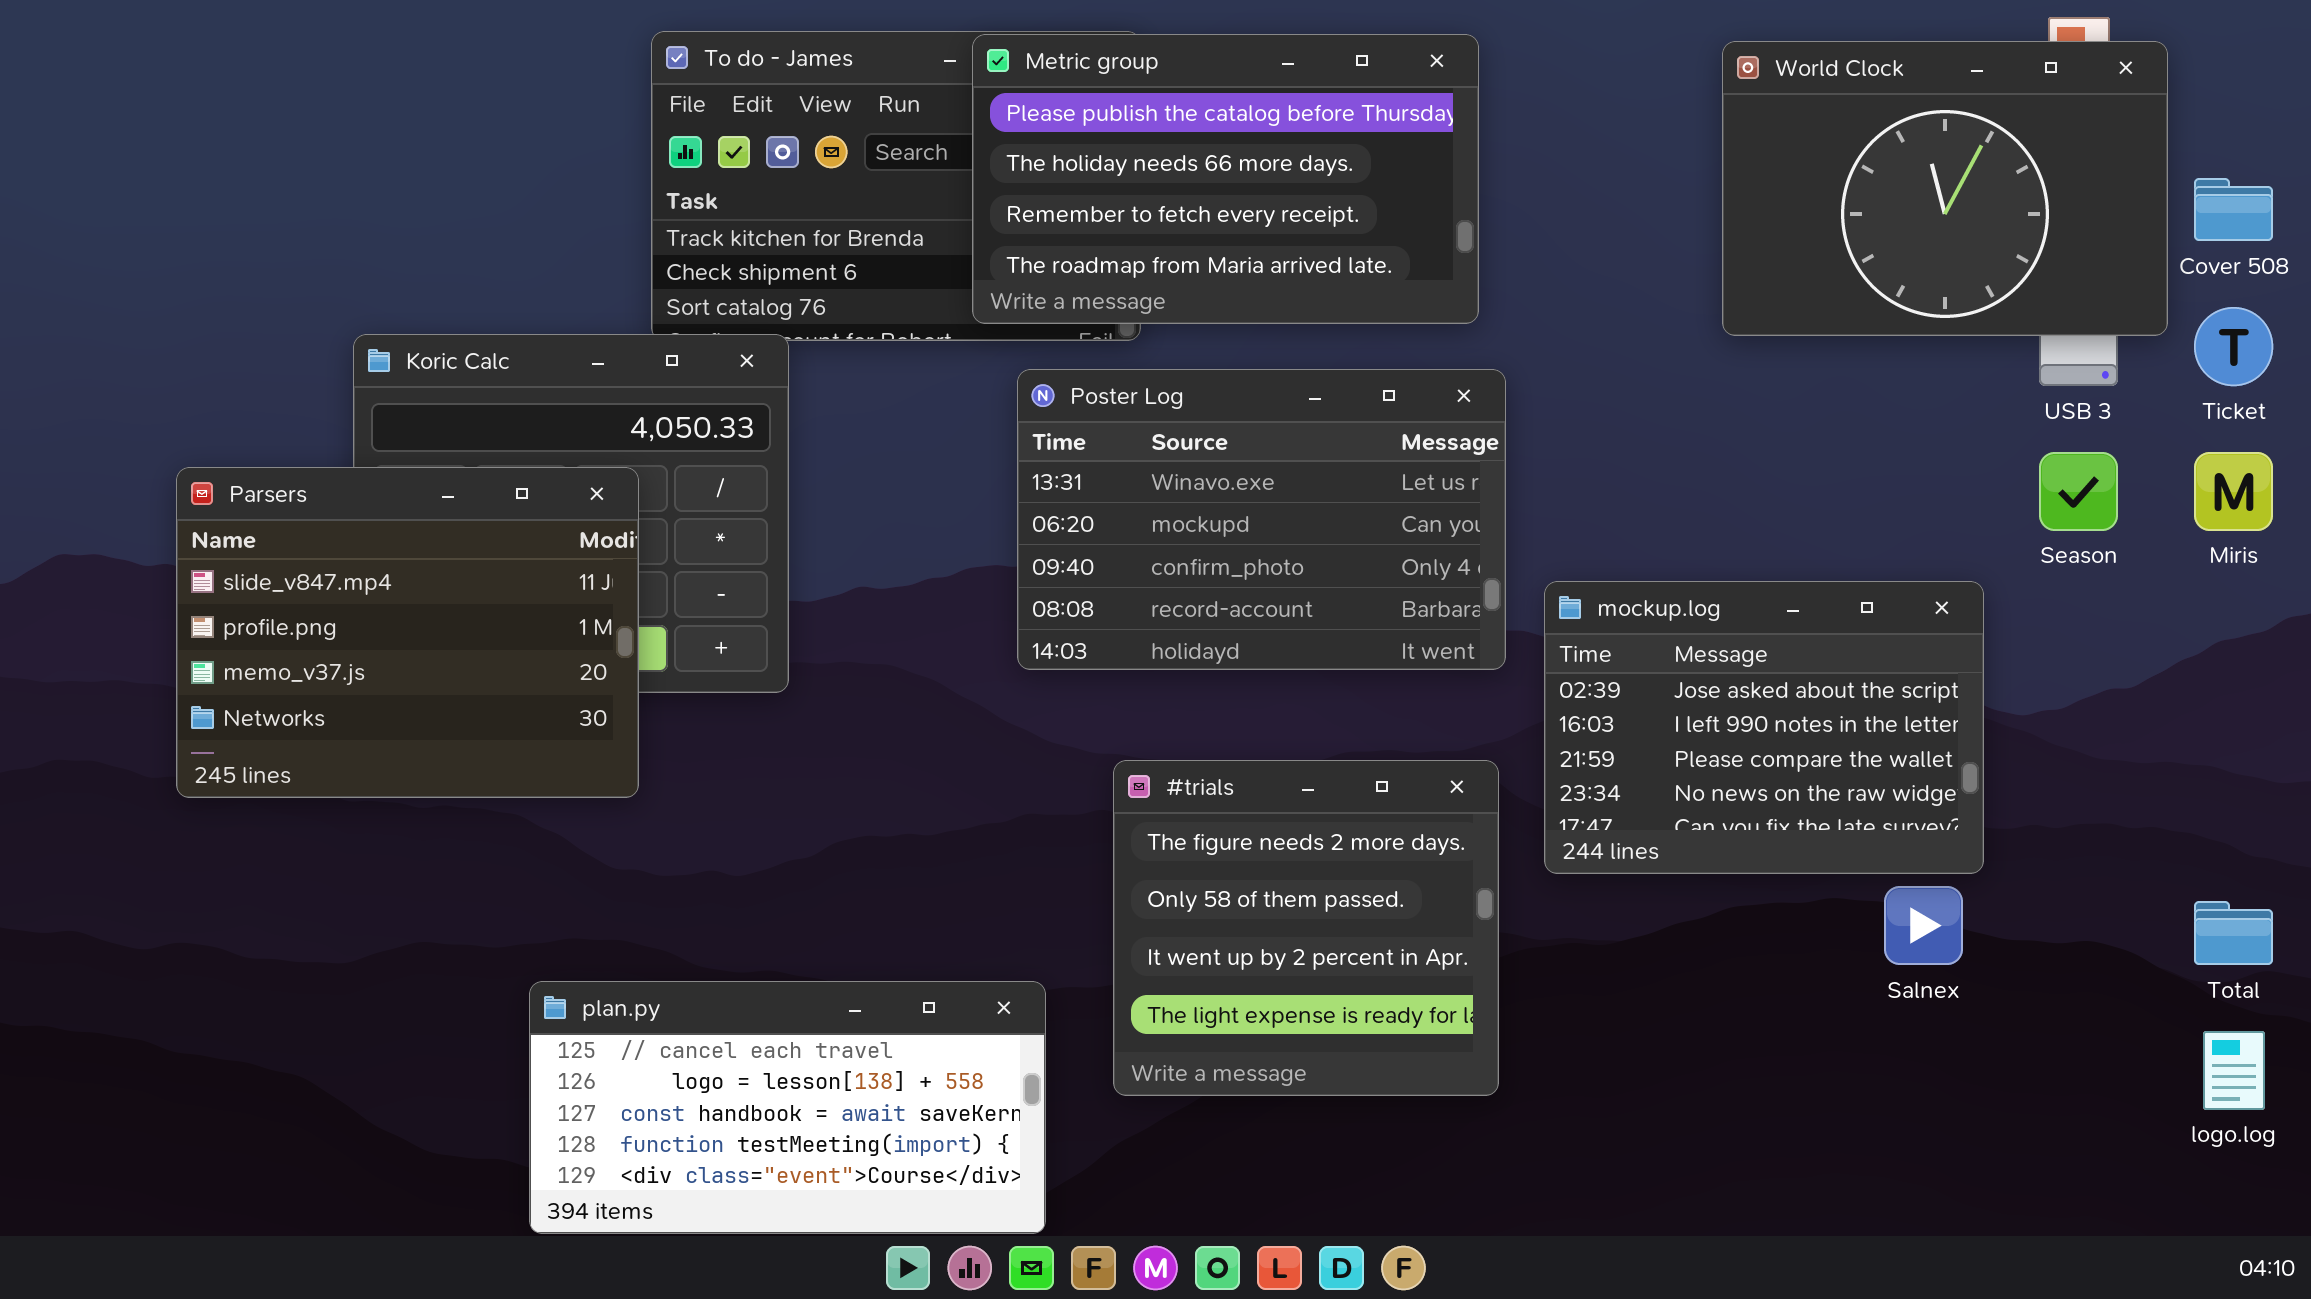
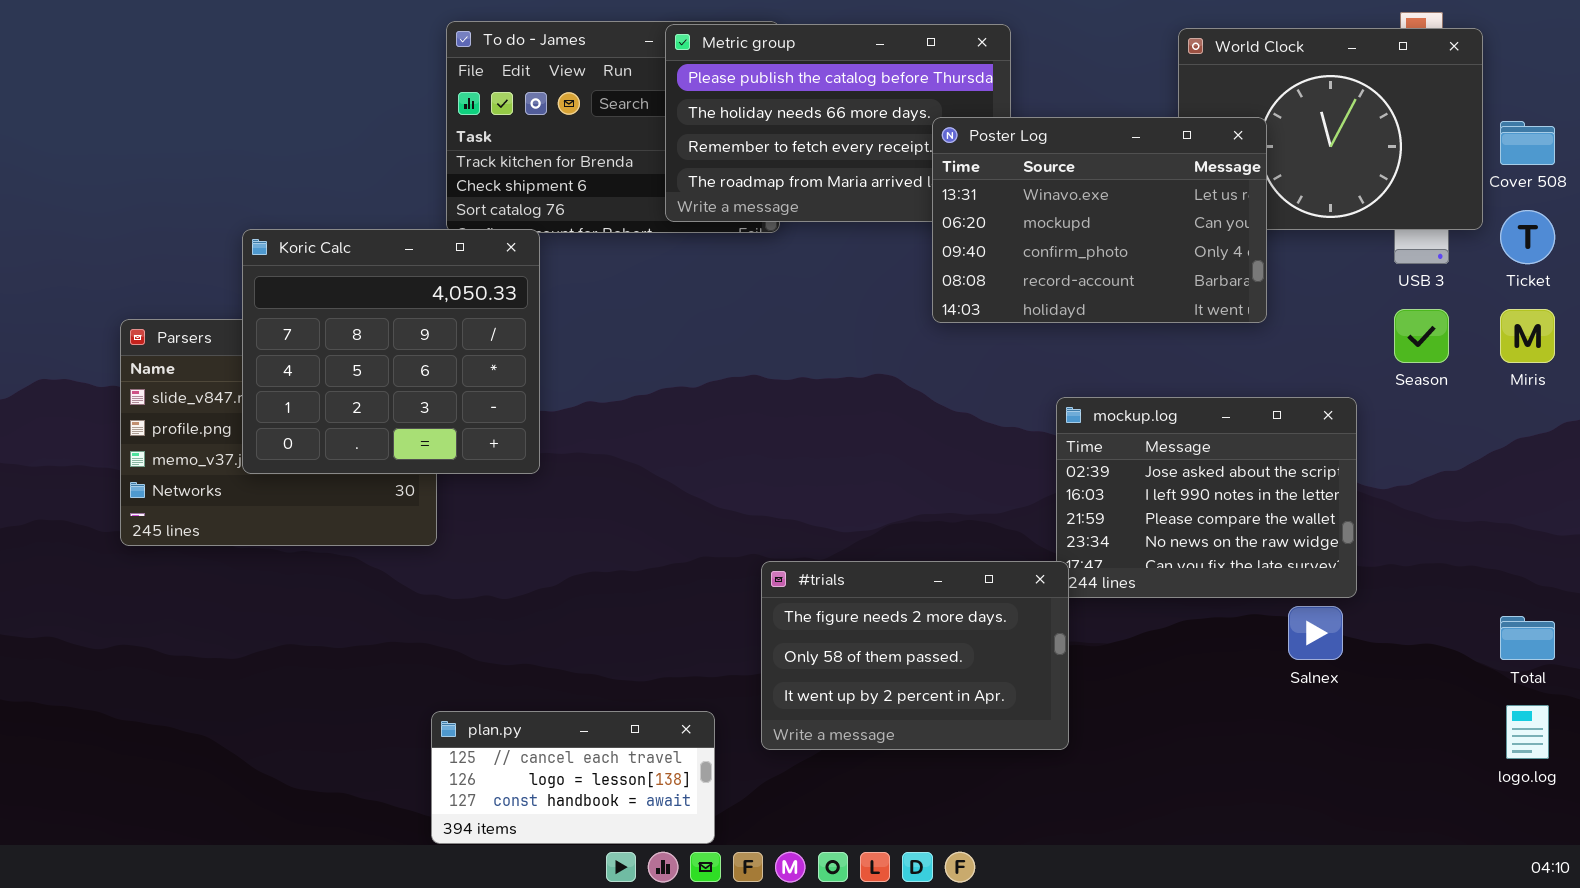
Koric Calc: [353,334,789,693] -> [242,229,540,474], raised
Poster Log: [1017,369,1506,670] -> [932,117,1267,323], moved
#trials: [1113,760,1499,1096] -> [761,561,1069,750], resized
plan.py: [529,981,1046,1234] -> [431,711,715,844], resized

